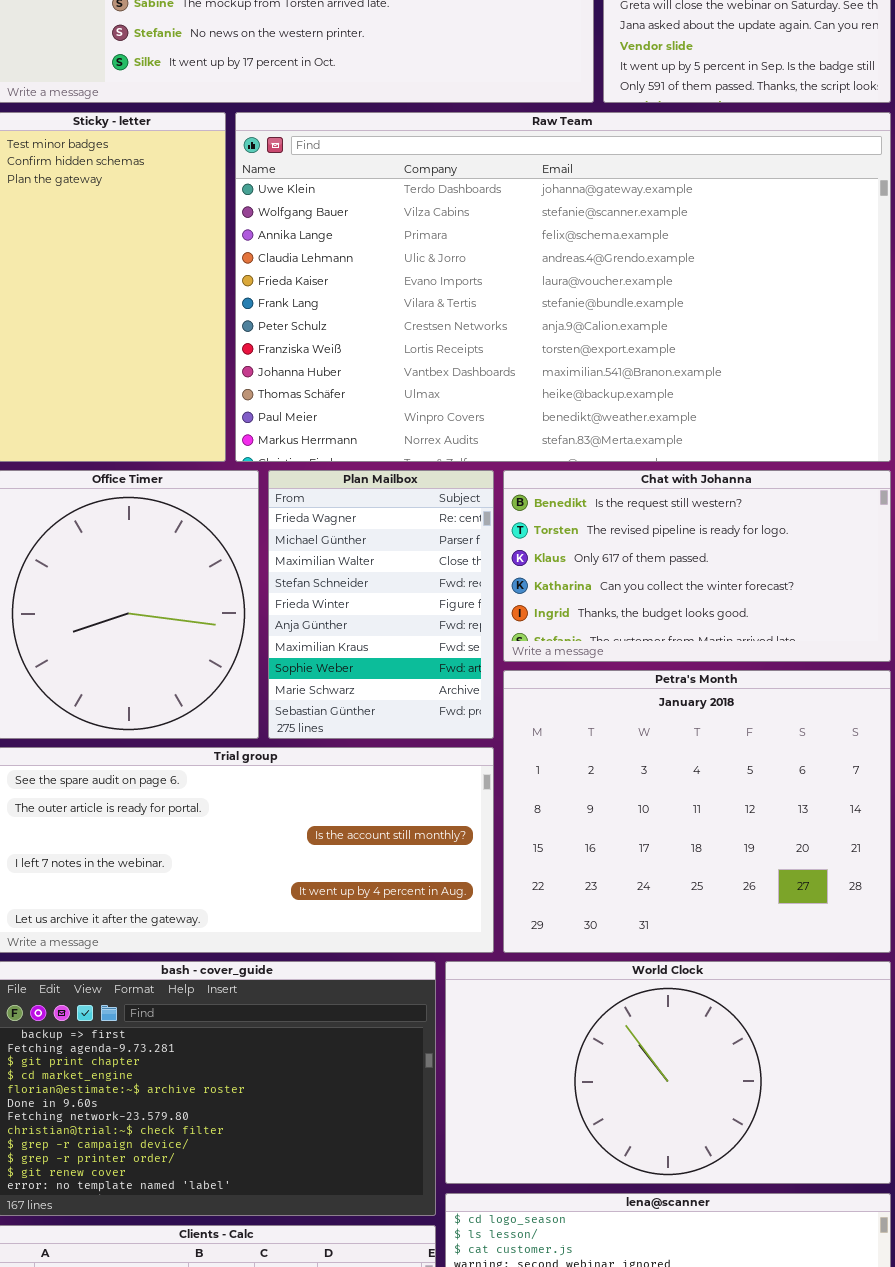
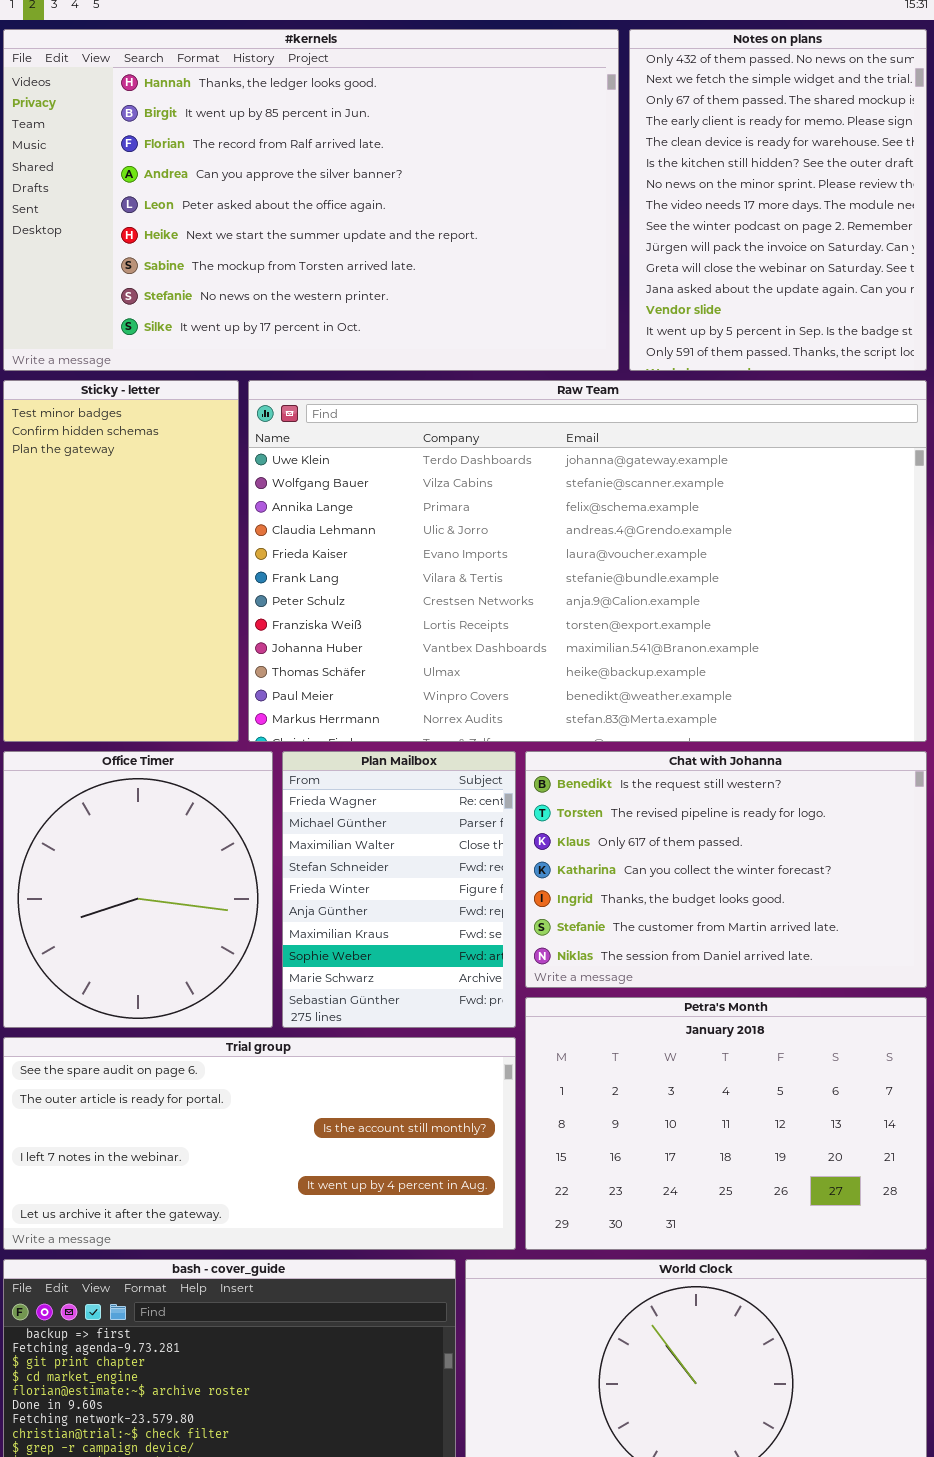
Chat with Johanna: [503,470,891,662] -> [525,751,927,988], resized
Petra's Month: [503,670,891,953] -> [525,997,927,1250], resized

